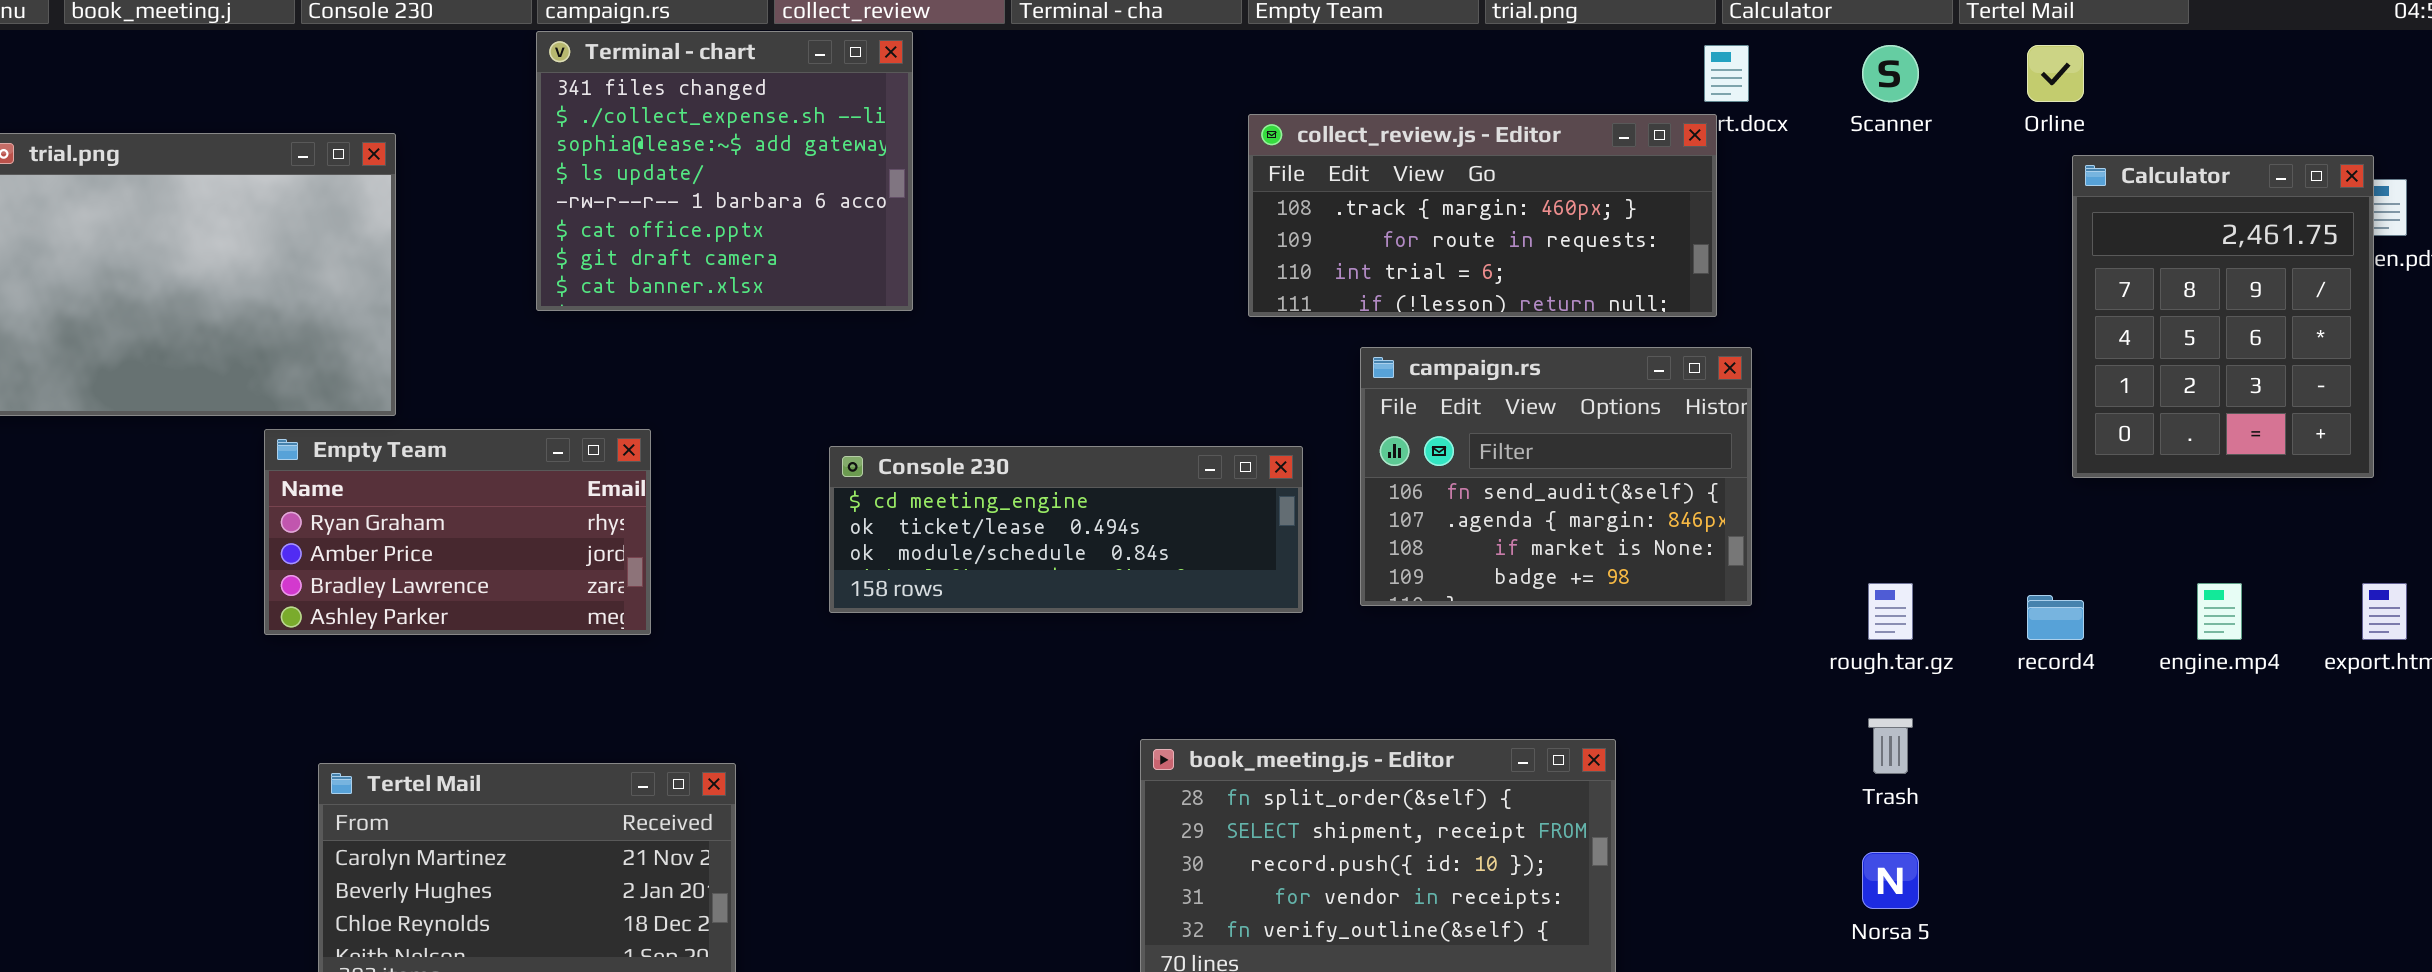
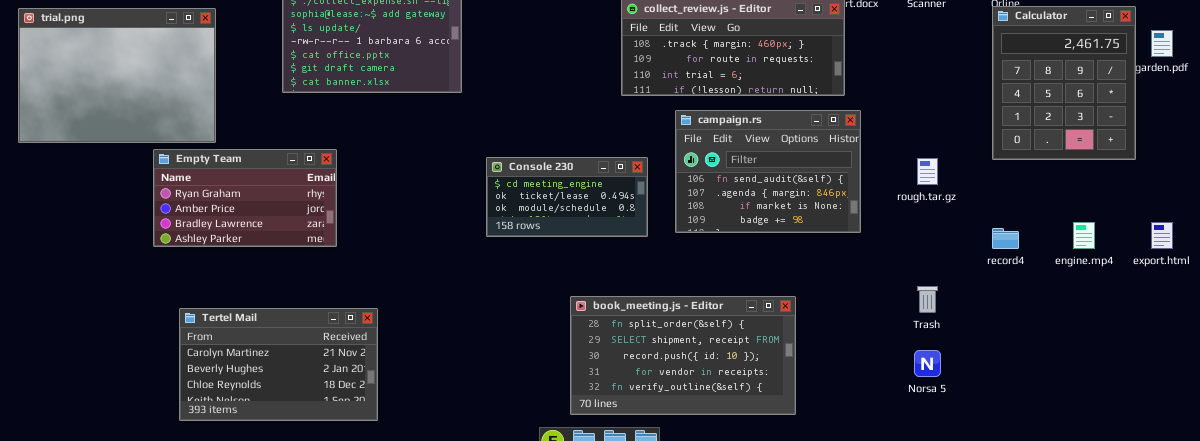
Calculator: [2072,155,2374,478] -> [992,6,1136,160], moved
Console 230: [829,446,1303,613] -> [486,157,648,237], resized
rough.tar.gz: [1868,583,1913,640] -> [917,158,938,185], moved

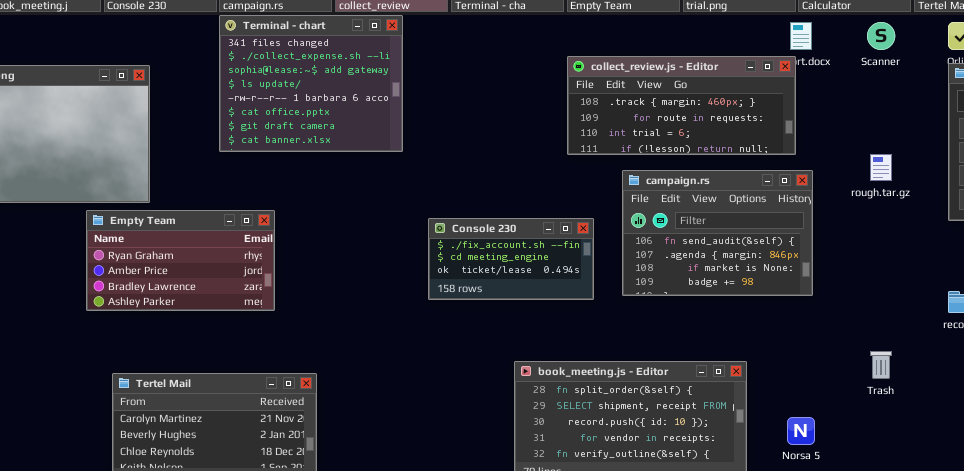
Console 230: [486,157,648,237] -> [428,218,594,300], scrolled up 1 row
rough.tar.gz: [917,158,938,185] -> [870,154,892,181], moved
Norsa 5: [914,350,941,377] -> [787,417,815,445], moved

